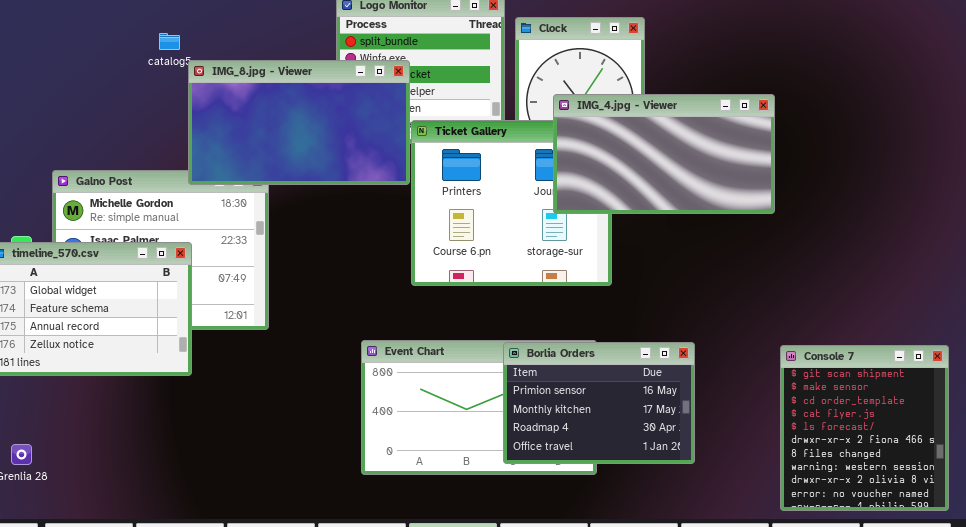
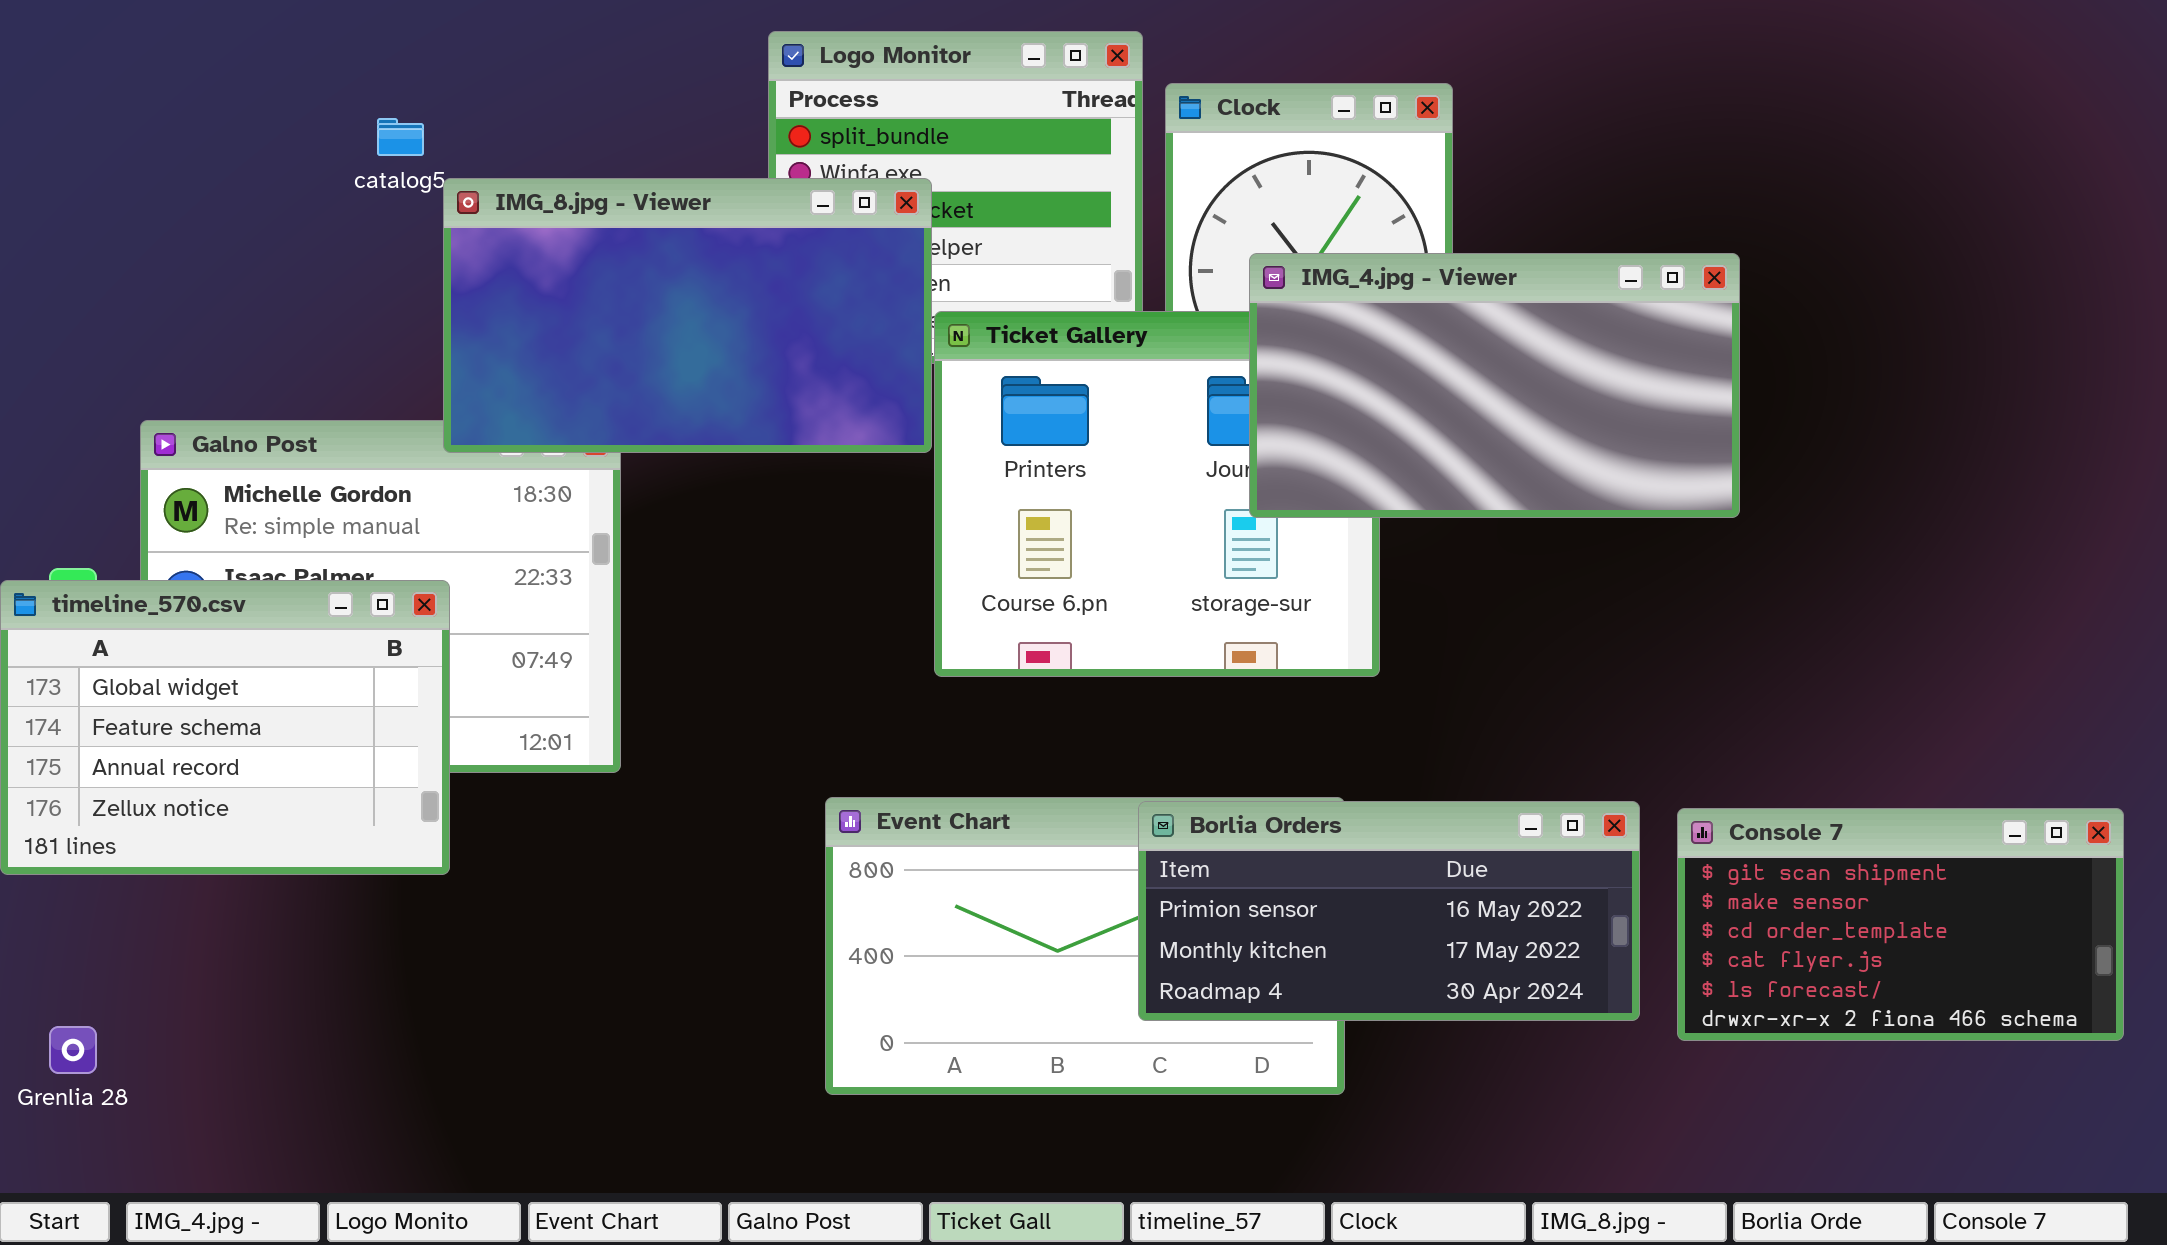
Borlia Orders: [503,342,695,464] -> [1138,801,1640,1021], resized
Console 7: [780,345,949,511] -> [1677,808,2124,1041], resized

